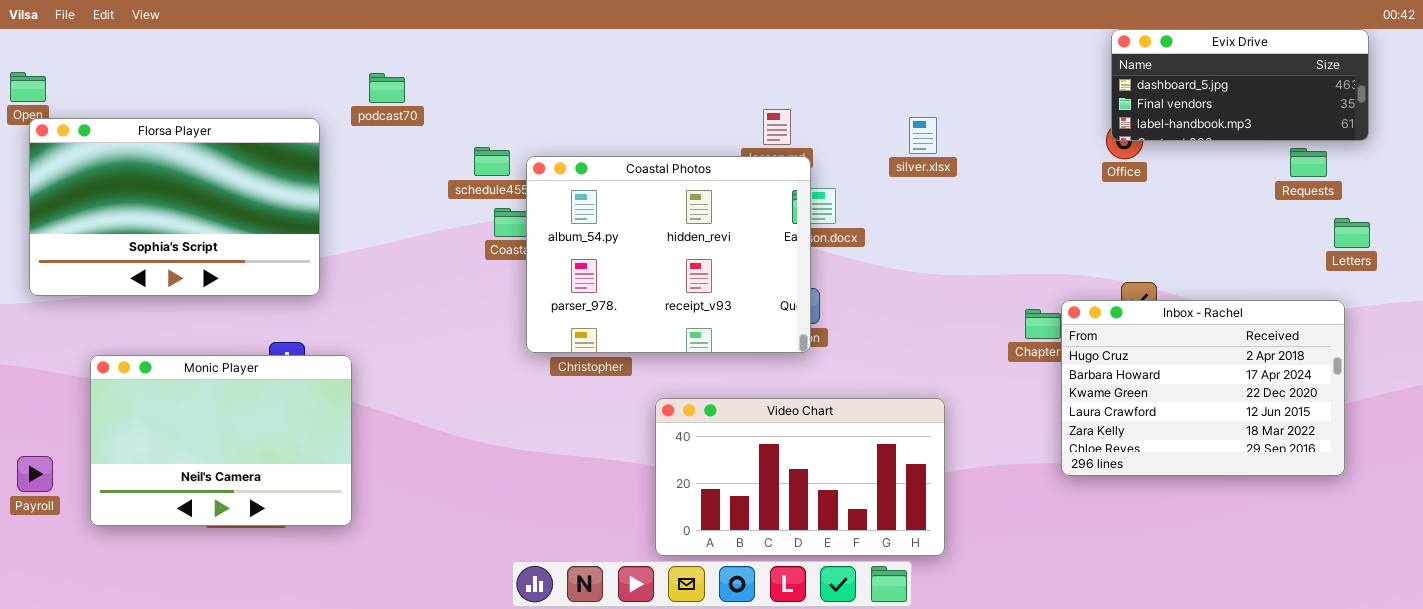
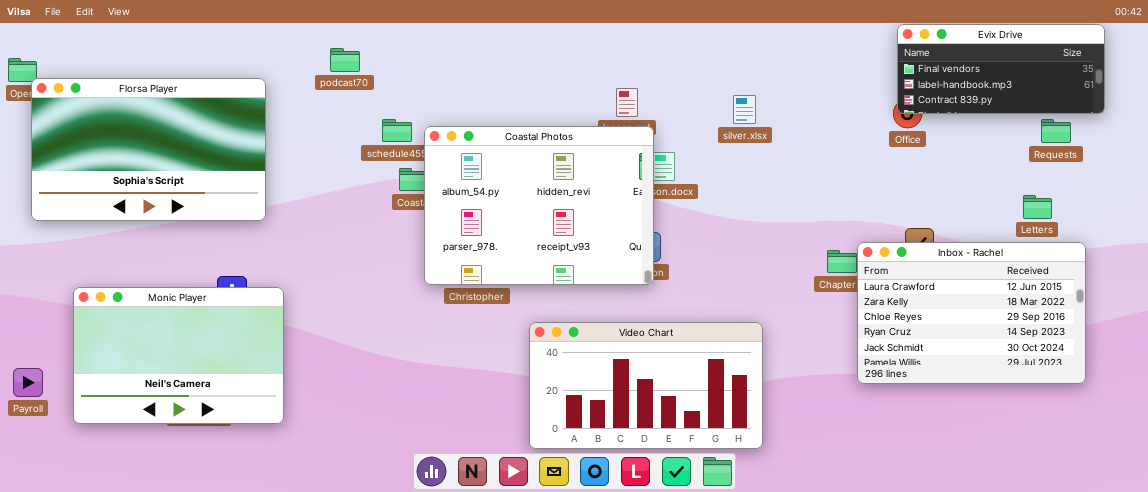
Evix Drive: [1111,29,1369,141] -> [897,24,1105,114], scrolled down 1 row
podcast70: [369,73,405,103] -> [330,48,360,72], moved
Florsa Player: [29,118,320,296] -> [31,78,266,221], moved
Letters: [1334,218,1370,248] -> [1023,195,1052,219], moved
Inbox - Rachel: [1061,300,1345,476] -> [857,242,1086,384], scrolled down 3 rows

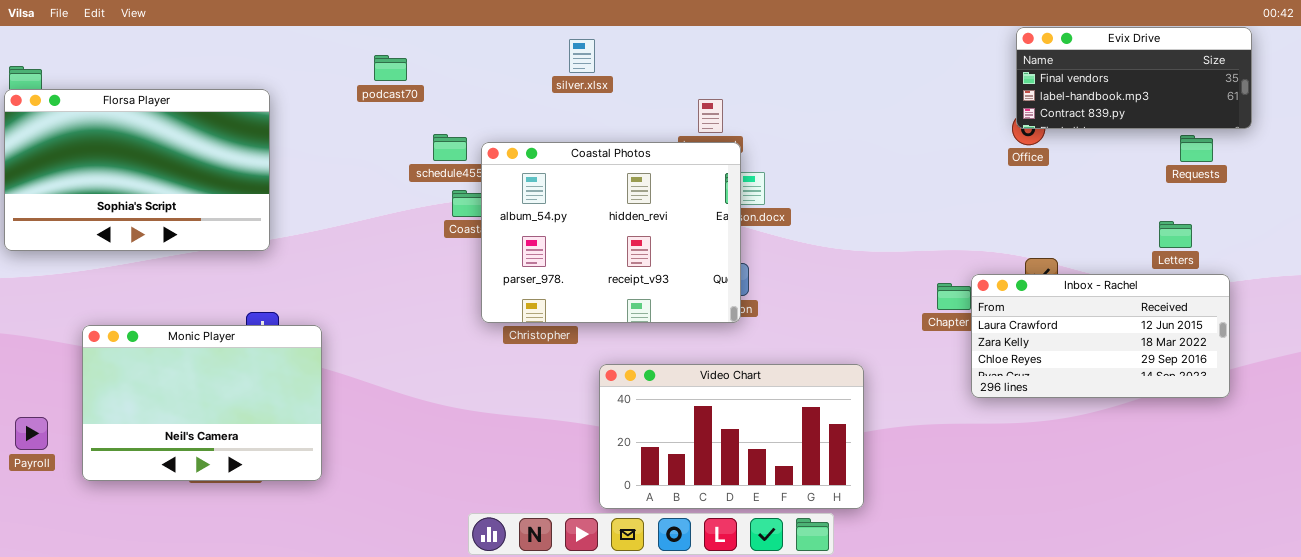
Florsa Player: [31,78,266,221] -> [4,89,270,251], moved
silver.xlsx: [733,95,756,124] -> [569,39,595,73], moved
Inbox - Rachel: [857,242,1086,384] -> [971,274,1230,398], resized

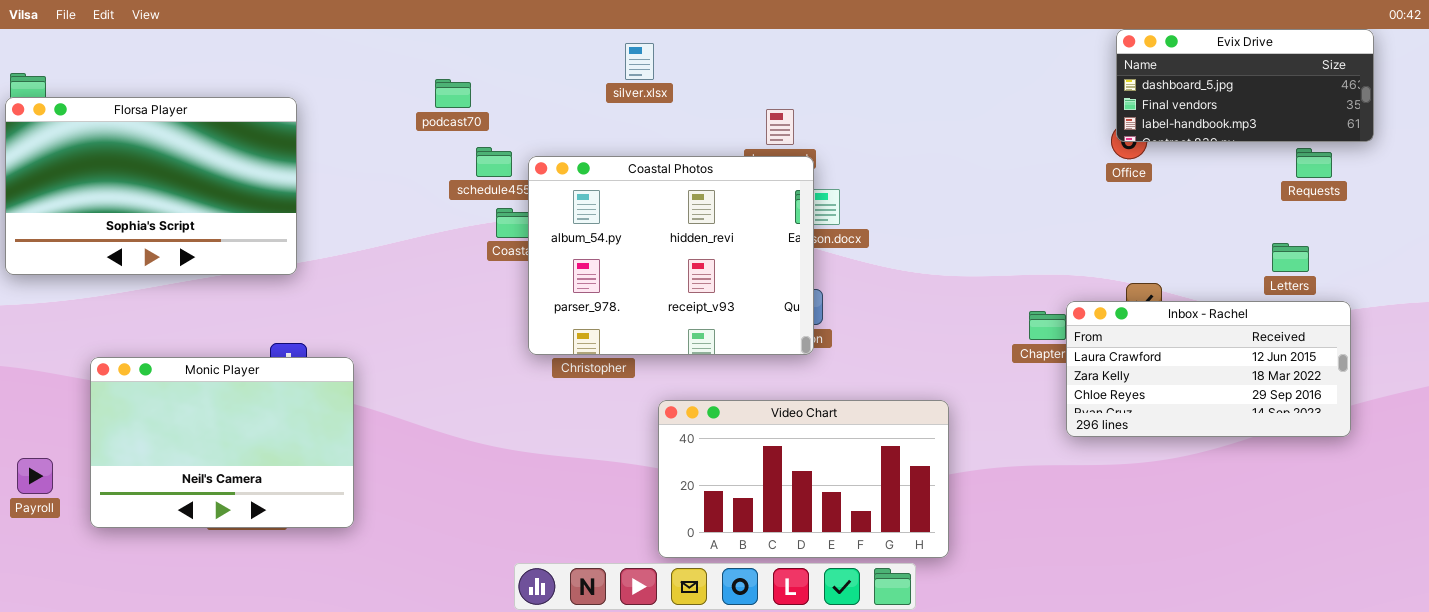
Evix Drive: [1016,27,1252,129] -> [1116,29,1374,142], scrolled up 1 row
podcast70: [374,55,407,81] -> [435,79,471,108], moved

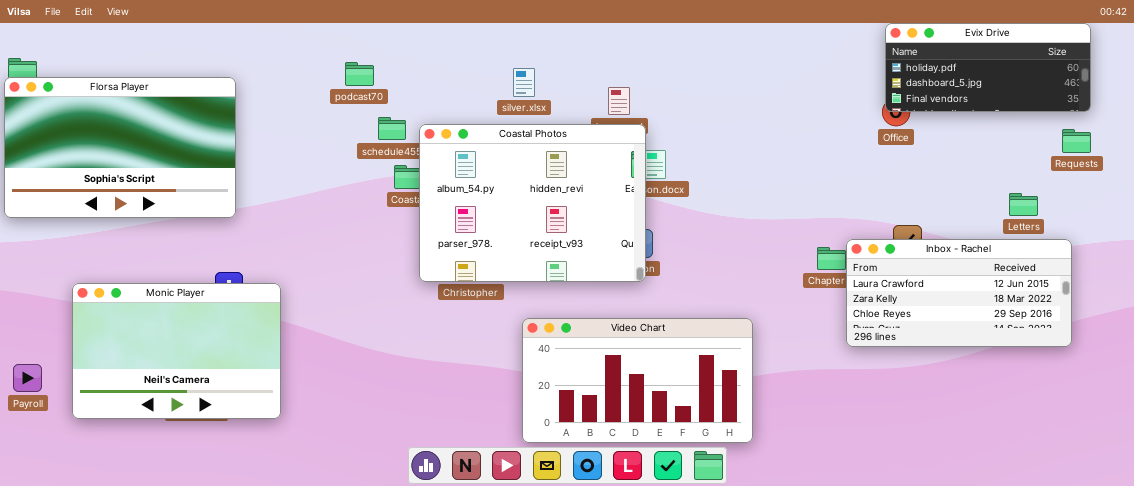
Evix Drive: [1116,29,1374,142] -> [885,23,1091,112], scrolled up 1 row
silver.xlsx: [625,43,654,80] -> [513,68,535,97], moved
Requests: [1296,148,1332,178] -> [1062,129,1091,153], moved

